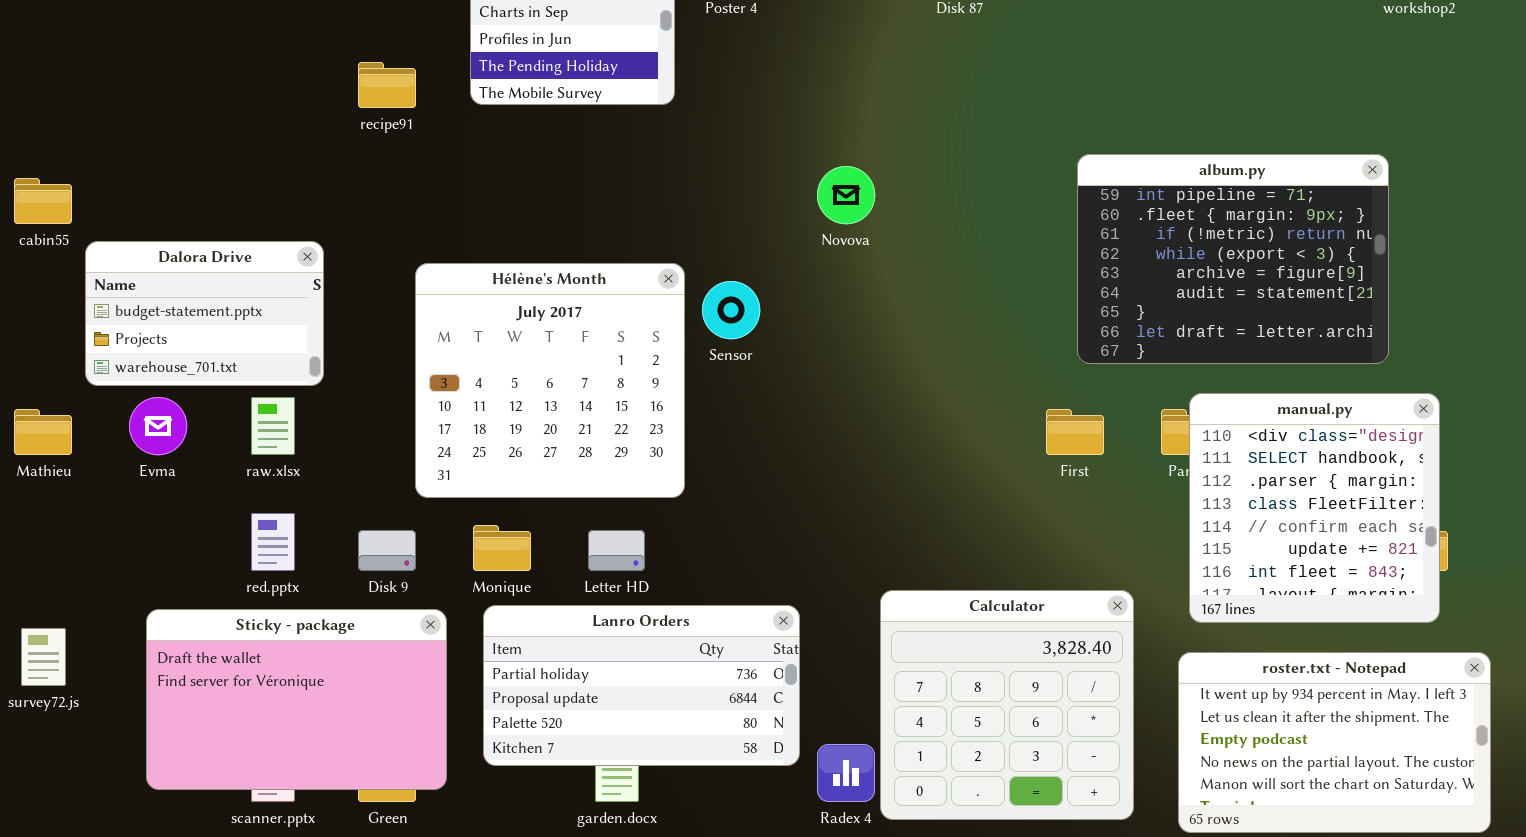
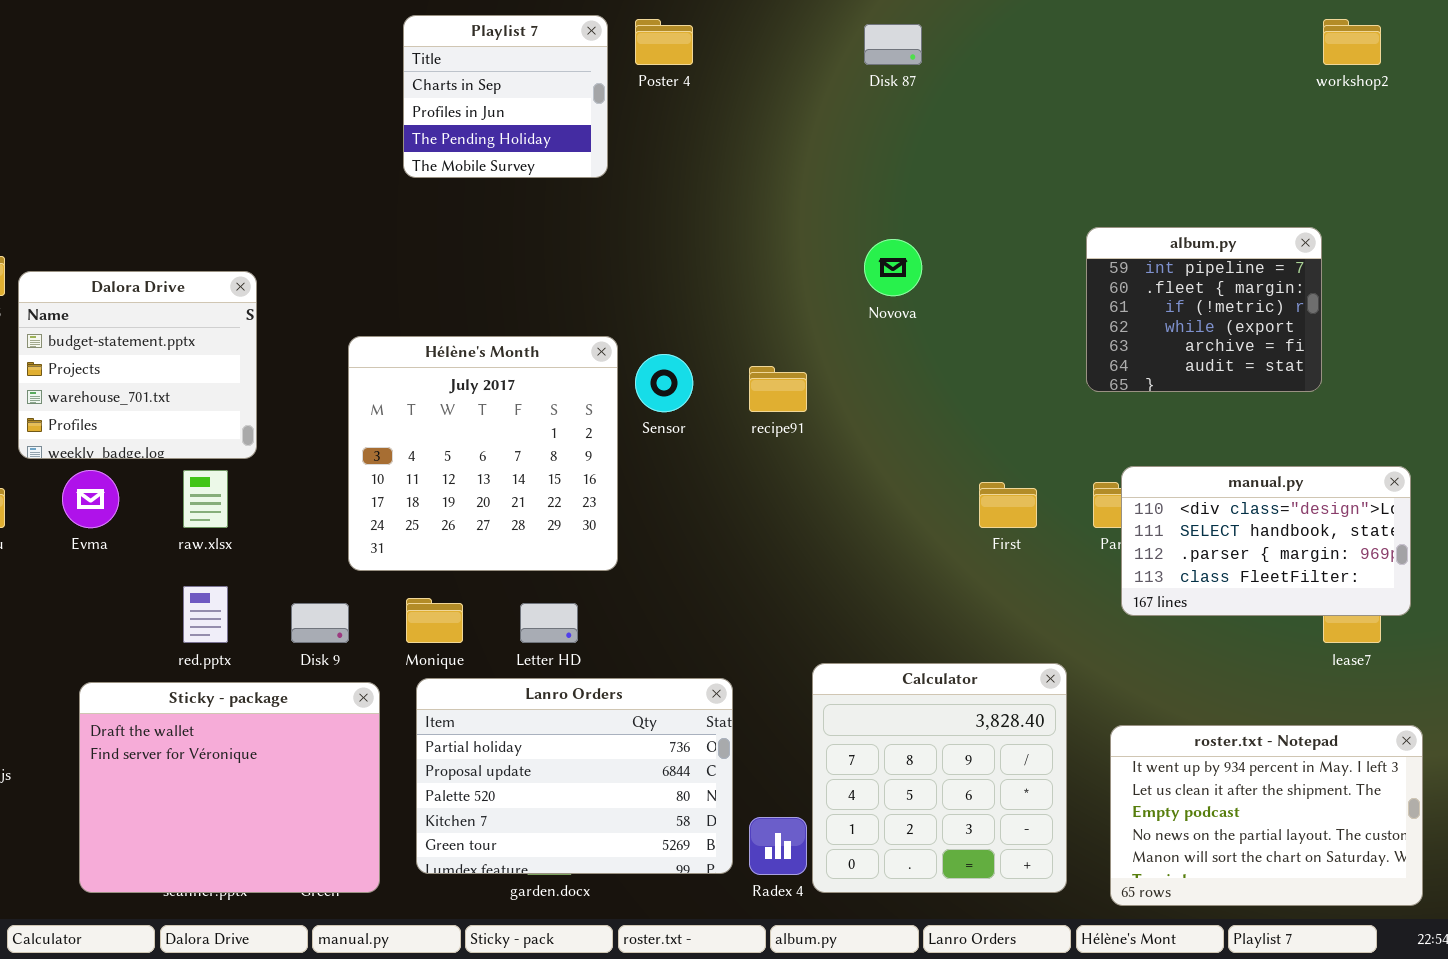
recipe91: [358,62,416,108] -> [749,366,807,412], moved
album.py: [1077,154,1389,364] -> [1086,227,1322,392], resized
Novova: [817,166,875,224] -> [864,239,922,296], moved
Dalora Drive: [85,241,324,386] -> [18,271,257,459], resized
manual.py: [1189,393,1440,623] -> [1121,466,1411,616], resized
Lanro Orders: [483,605,800,766] -> [416,678,733,874], resized
Sticky - package: [146,609,447,790] -> [79,682,380,893], resized

